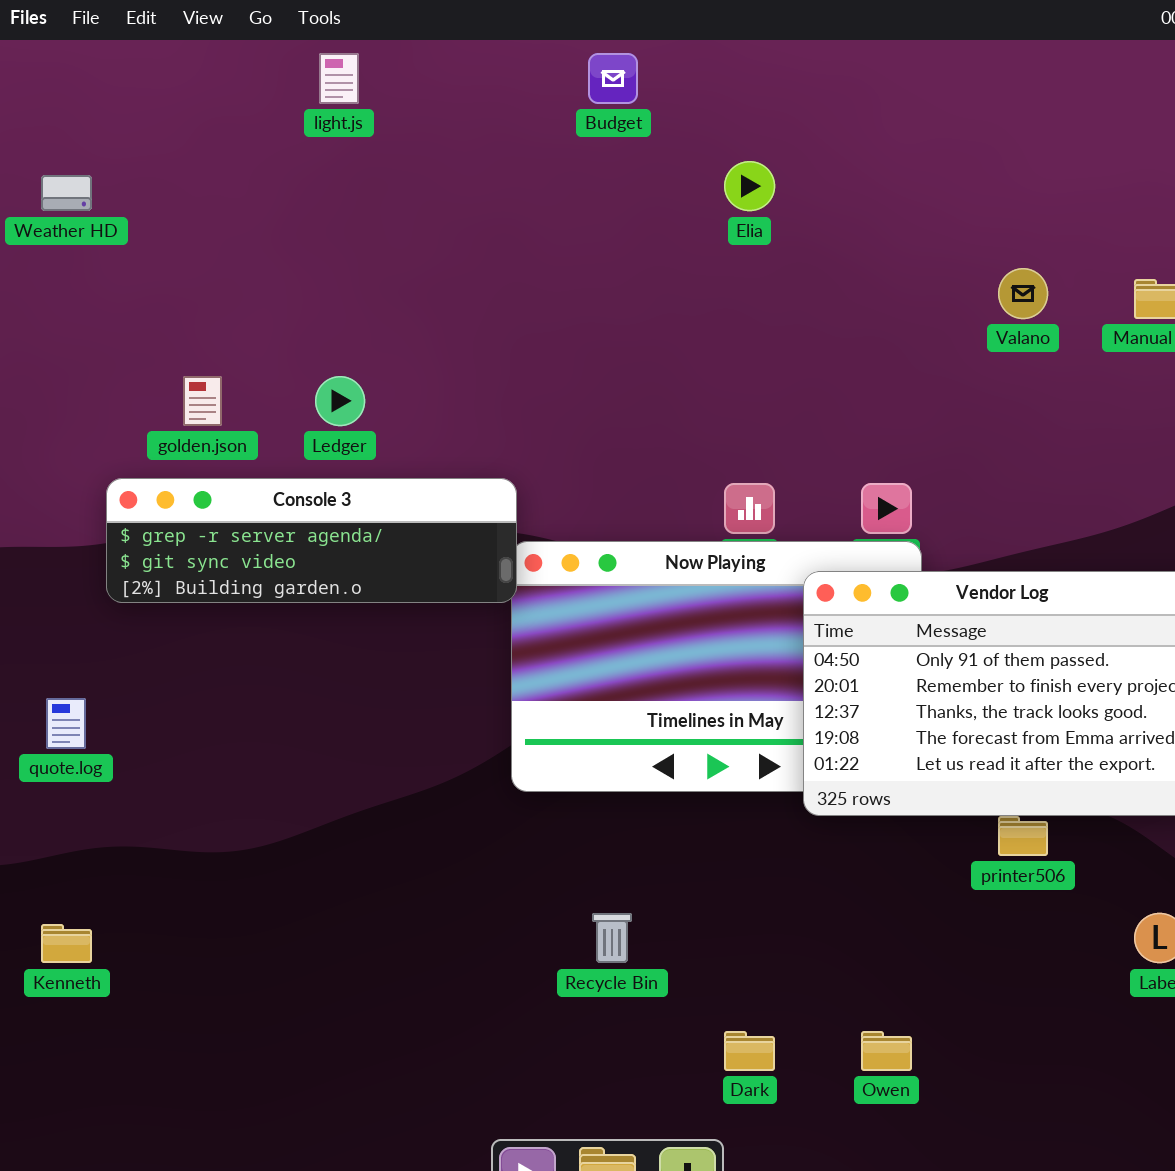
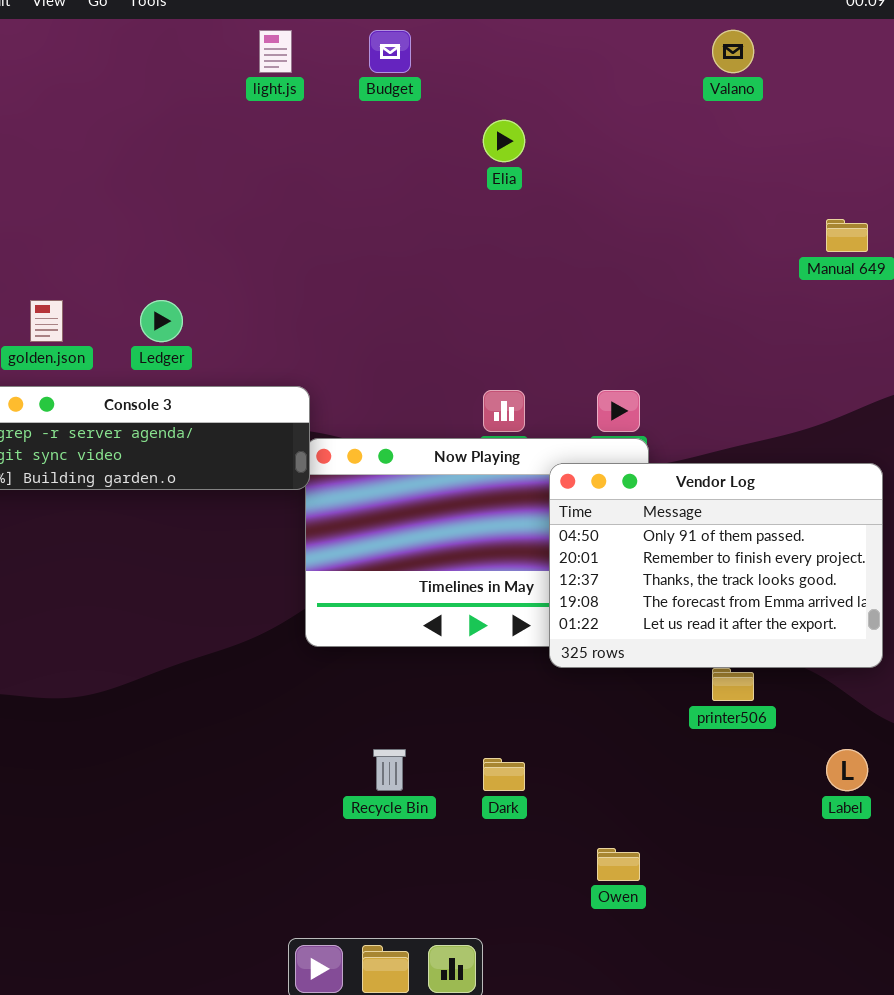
light.js: [319,53,359,104] -> [259,30,292,73], moved
Valano: [998,268,1048,319] -> [712,30,754,73], moved
Dark: [724,1031,775,1071] -> [483,758,525,791], moved

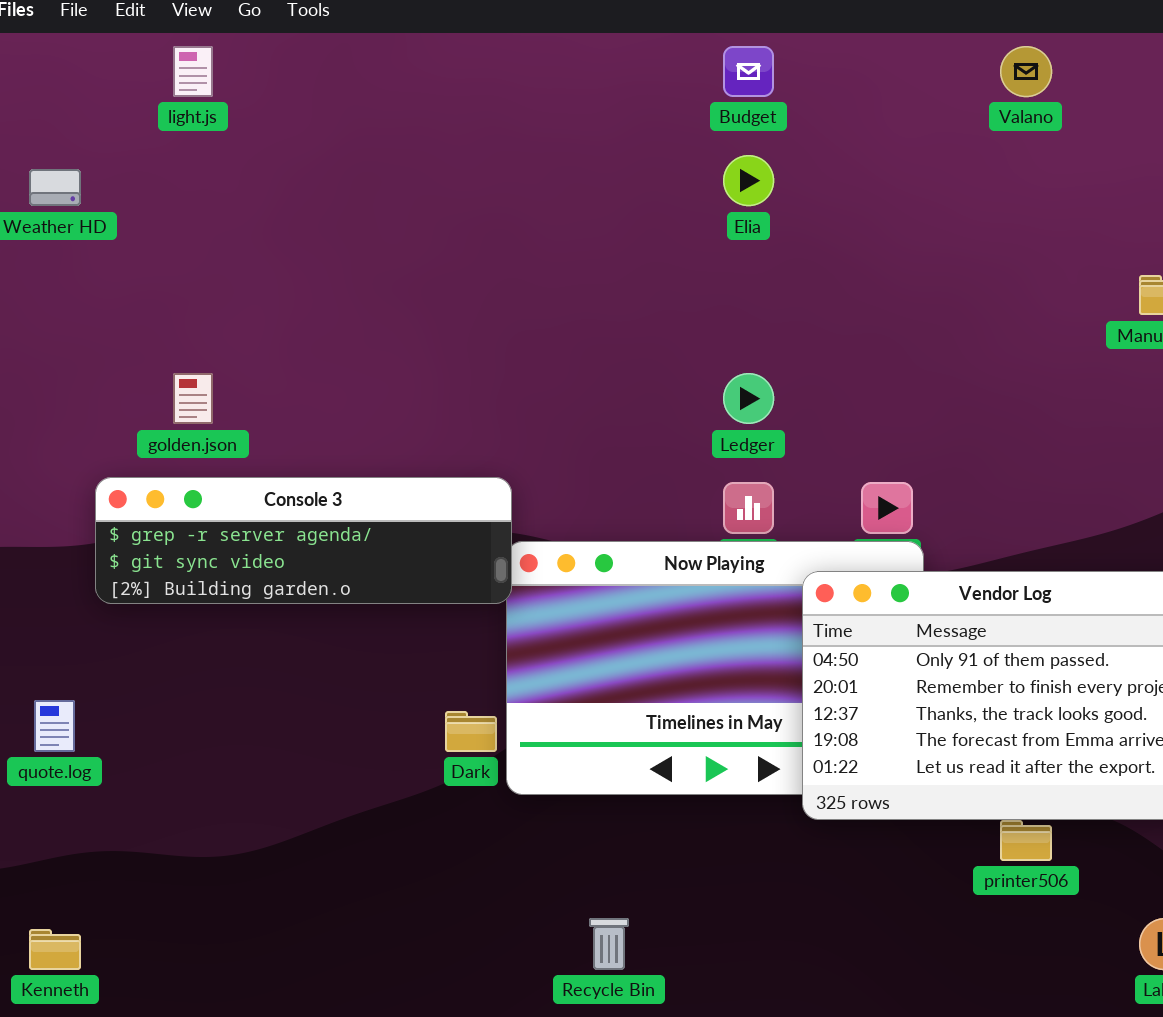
light.js: [259,30,292,73] -> [173,46,213,97], moved
Budget: [369,30,411,73] -> [723,46,774,97], moved
Ledger: [140,300,183,342] -> [723,373,774,424], moved
Dark: [483,758,525,791] -> [445,711,497,752], moved

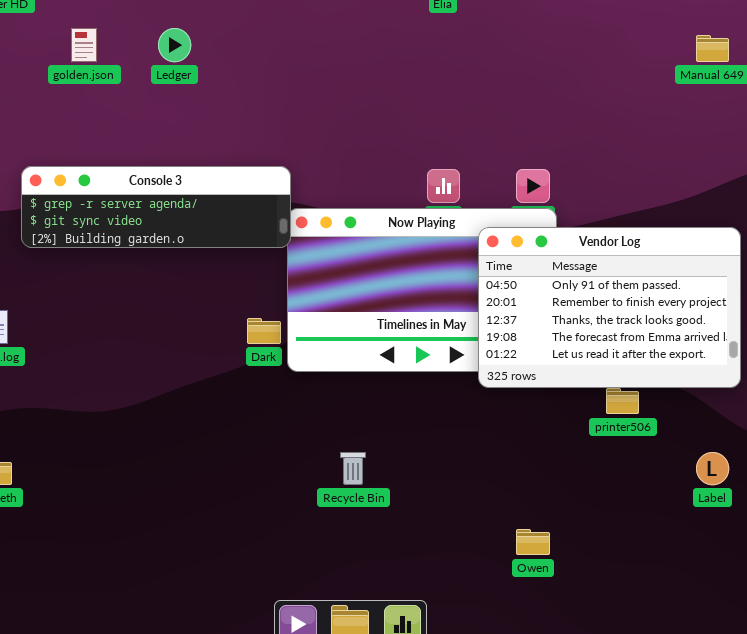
golden.json: [173,373,213,424] -> [71,28,97,62], moved
Ledger: [723,373,774,424] -> [158,28,191,62], moved

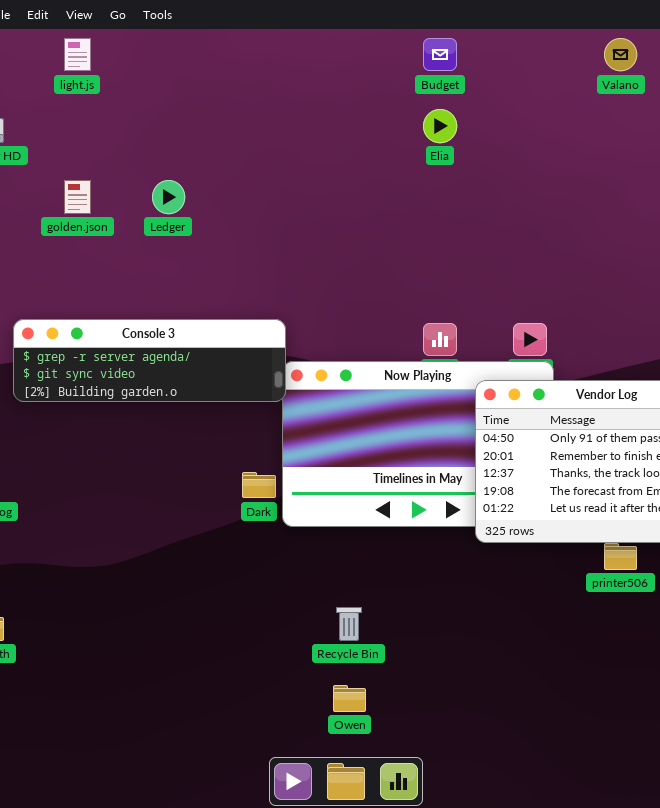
Owen: [516,529,550,555] -> [333,685,366,712], moved

